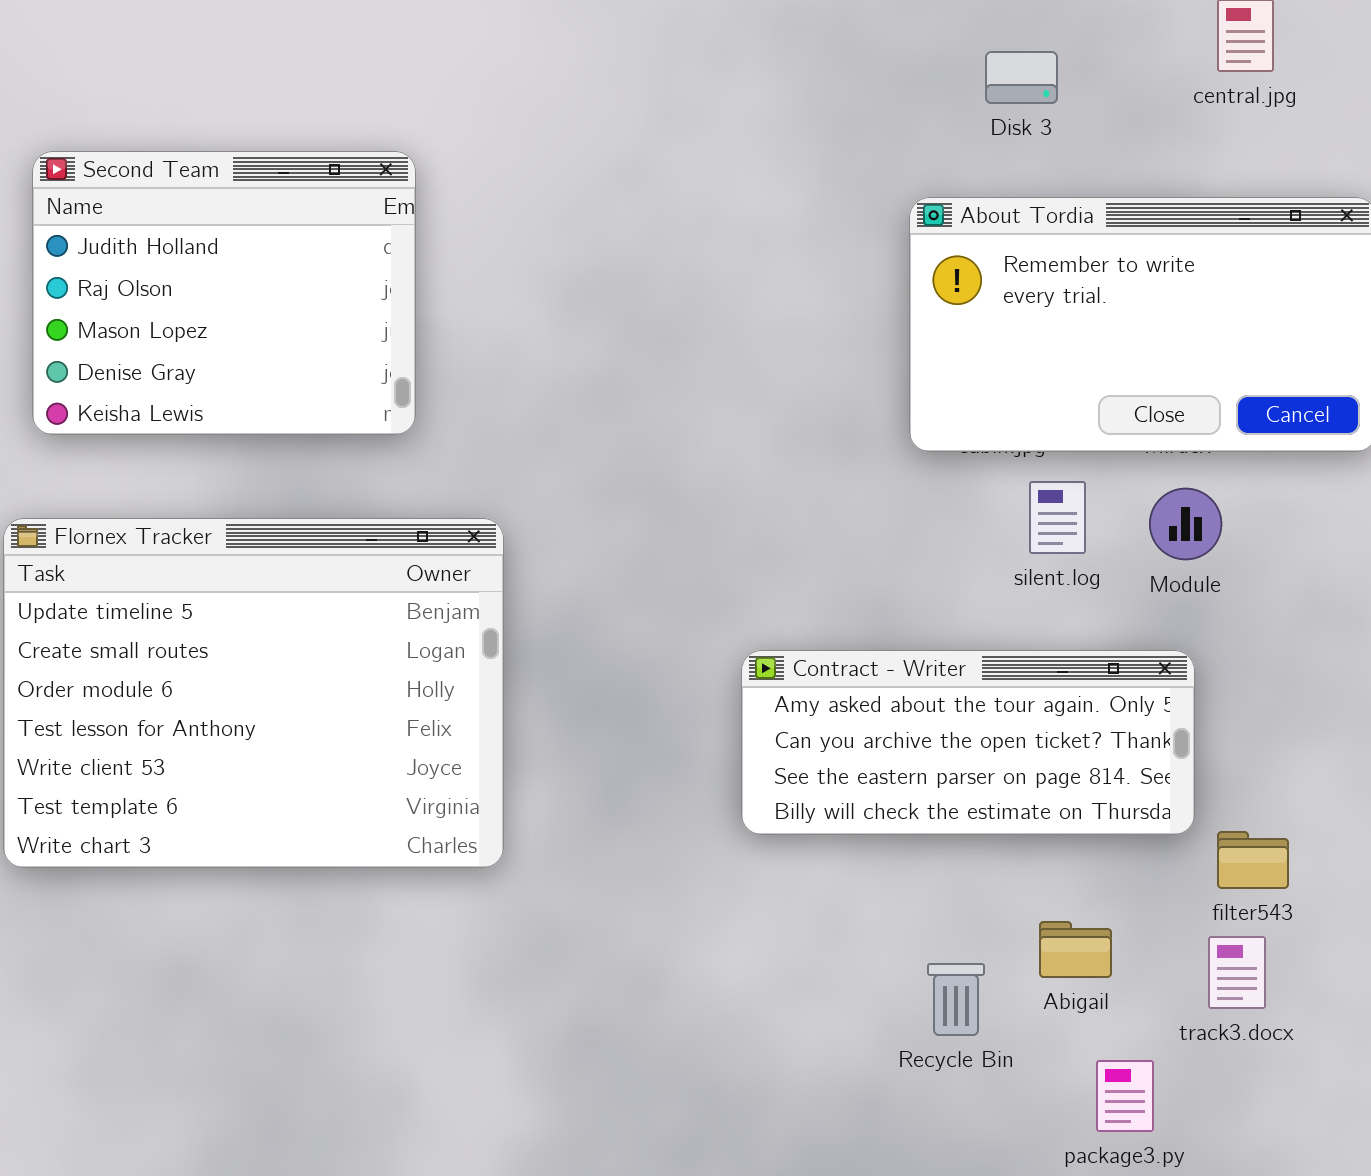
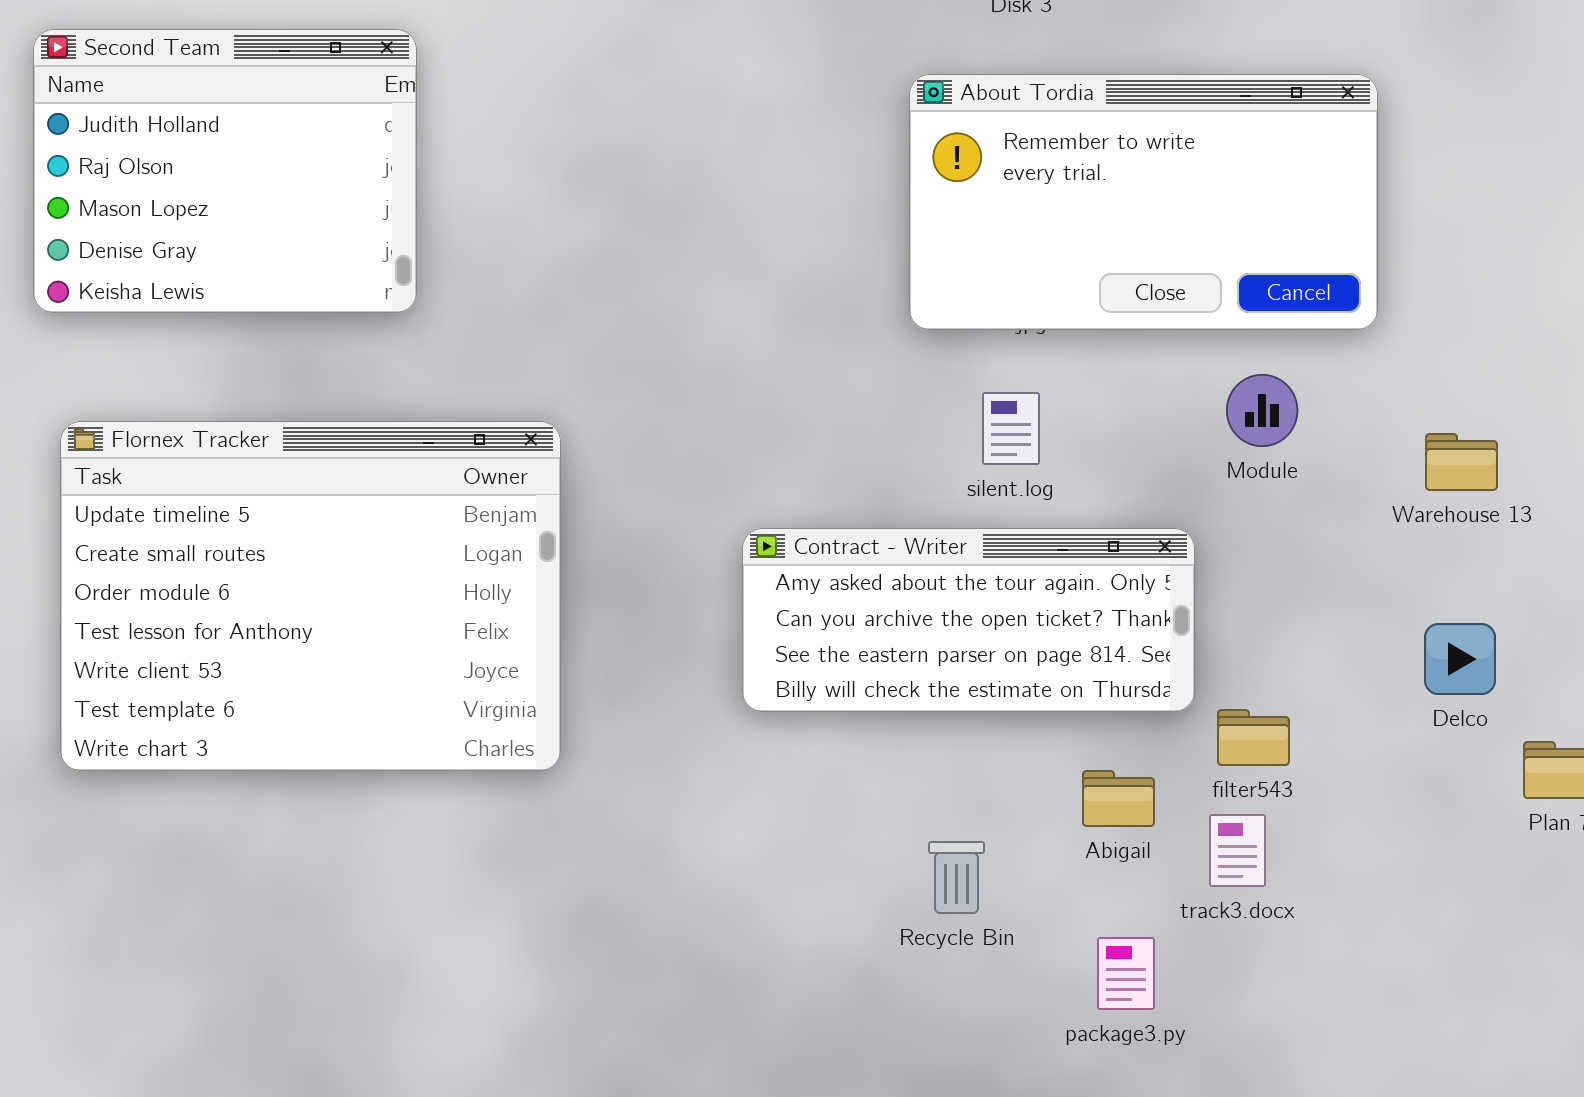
silent.log: [1029,481,1086,554] -> [982,392,1040,465], moved
Module: [1149,488,1222,560] -> [1226,374,1298,447], moved
Flornex Tracker: [3,518,504,868] -> [60,421,561,771], moved
Abigail: [1039,921,1112,978] -> [1082,770,1155,827], moved

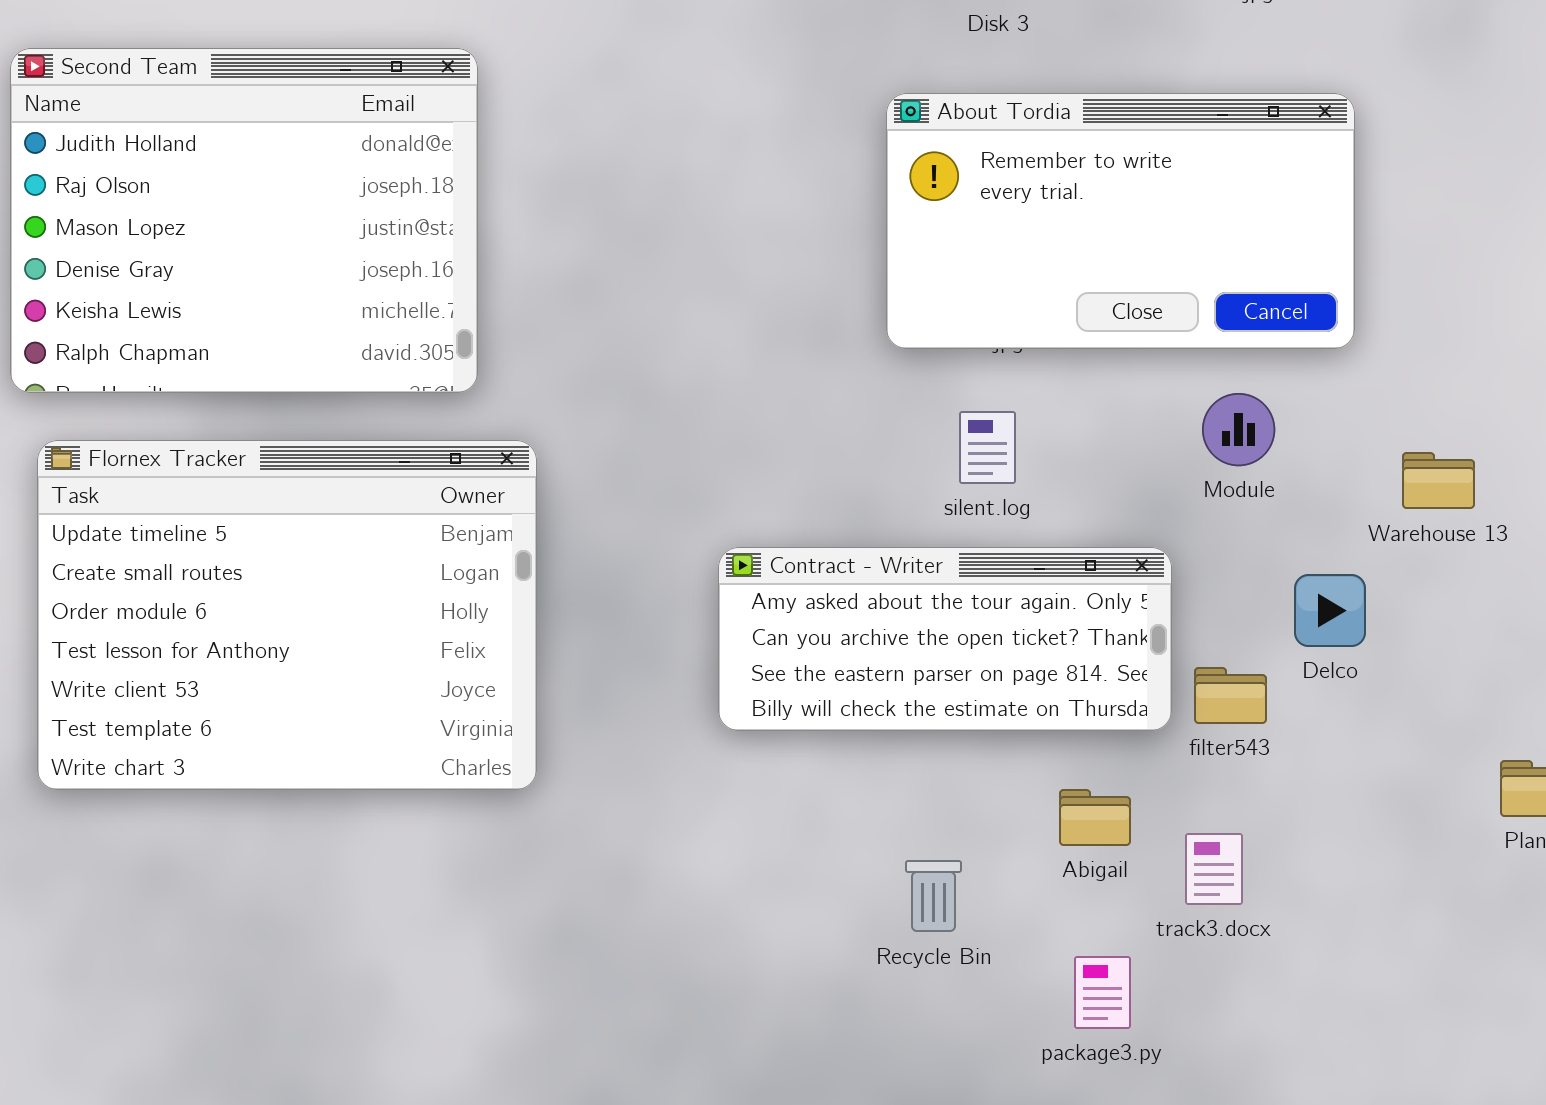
Second Team: [33,29,417,313] -> [10,48,478,393], resized
Delco: [1424,623,1496,695] -> [1294,574,1366,647], moved
filter543: [1217,709,1290,766] -> [1194,667,1267,724], moved

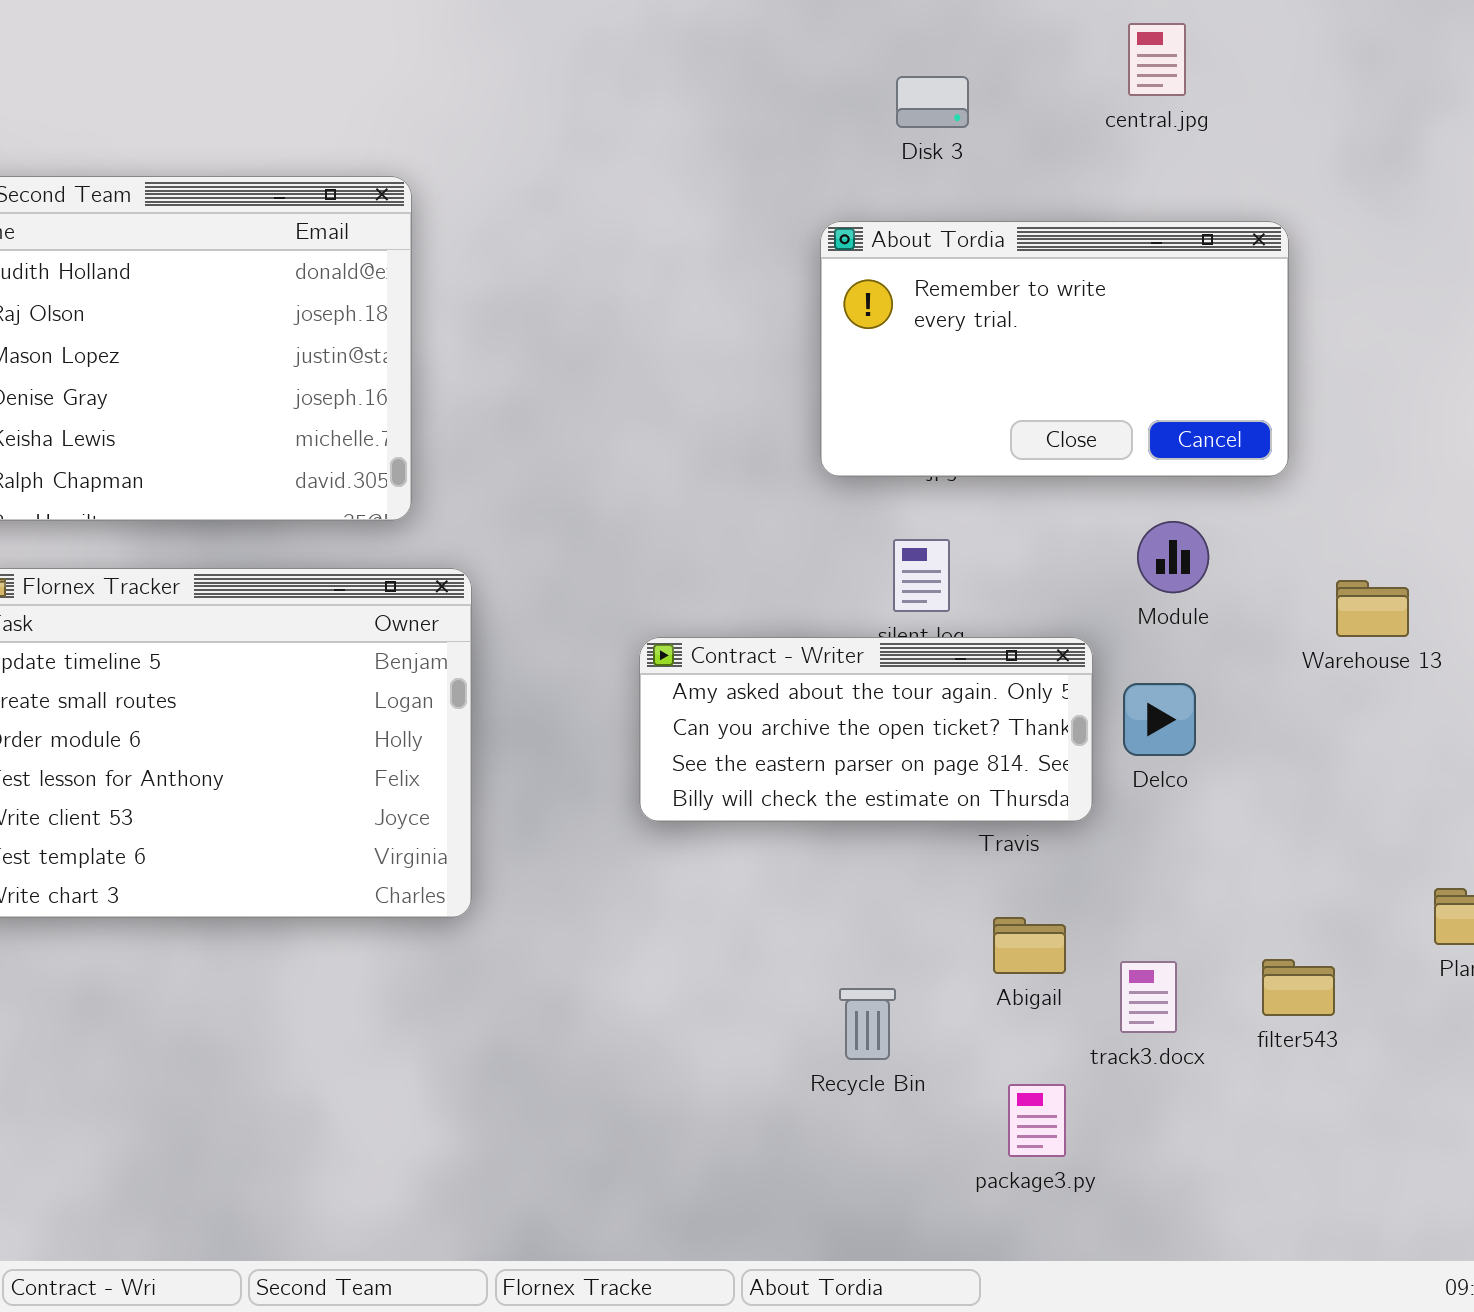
Contract - Writer: [718,547,1172,731] -> [639,637,1093,822], moved
Delco: [1294,574,1366,647] -> [1123,683,1196,756], moved
filter543: [1194,667,1267,724] -> [1262,959,1335,1016], moved

